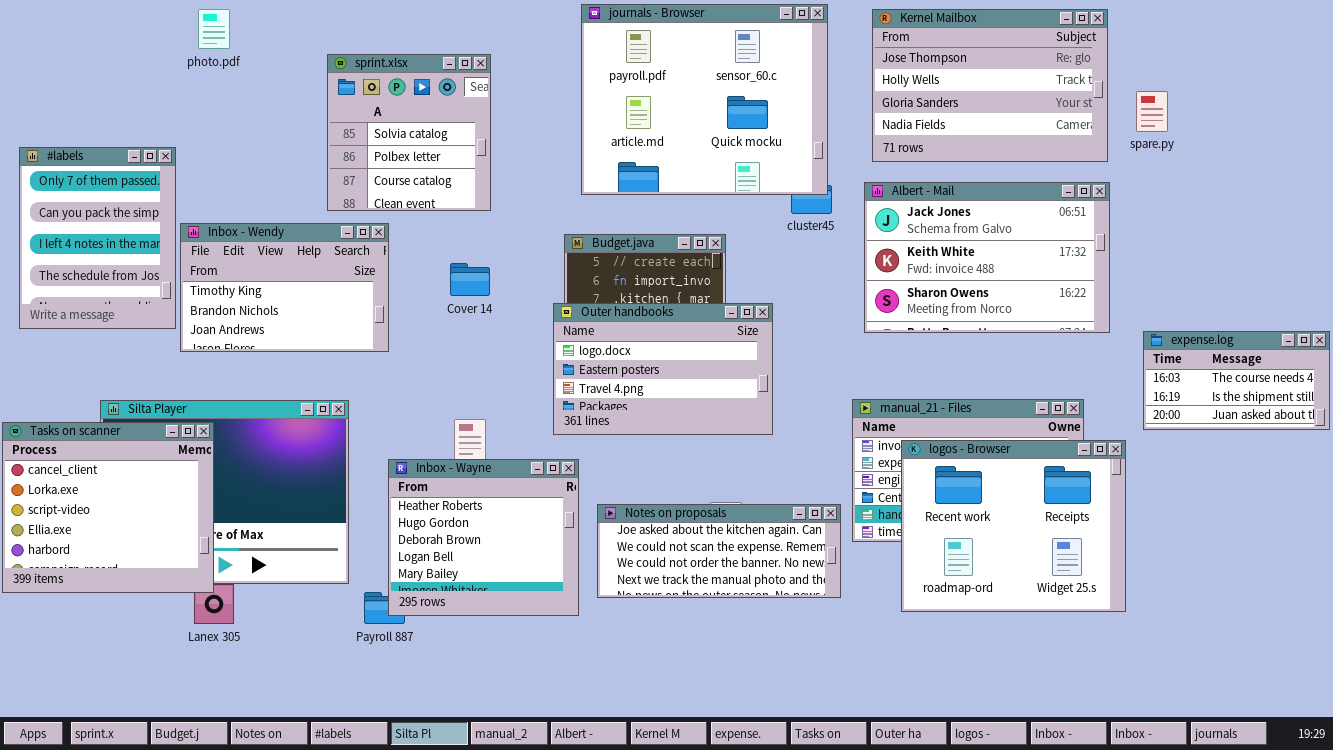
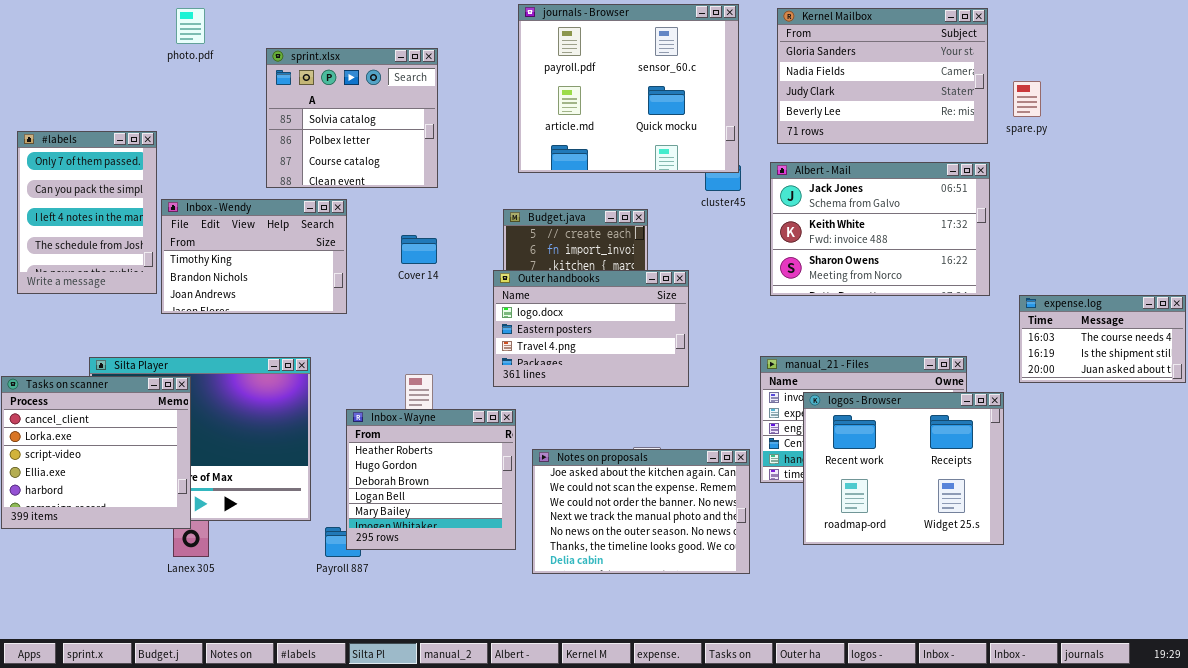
Kernel Mailbox: [872,9,1108,162] -> [777,8,988,144], scrolled down 2 rows
sprint.xlsx: [327,54,491,211] -> [266,48,438,188], resized
Notes on proposals: [597,504,841,598] -> [532,449,750,574], resized

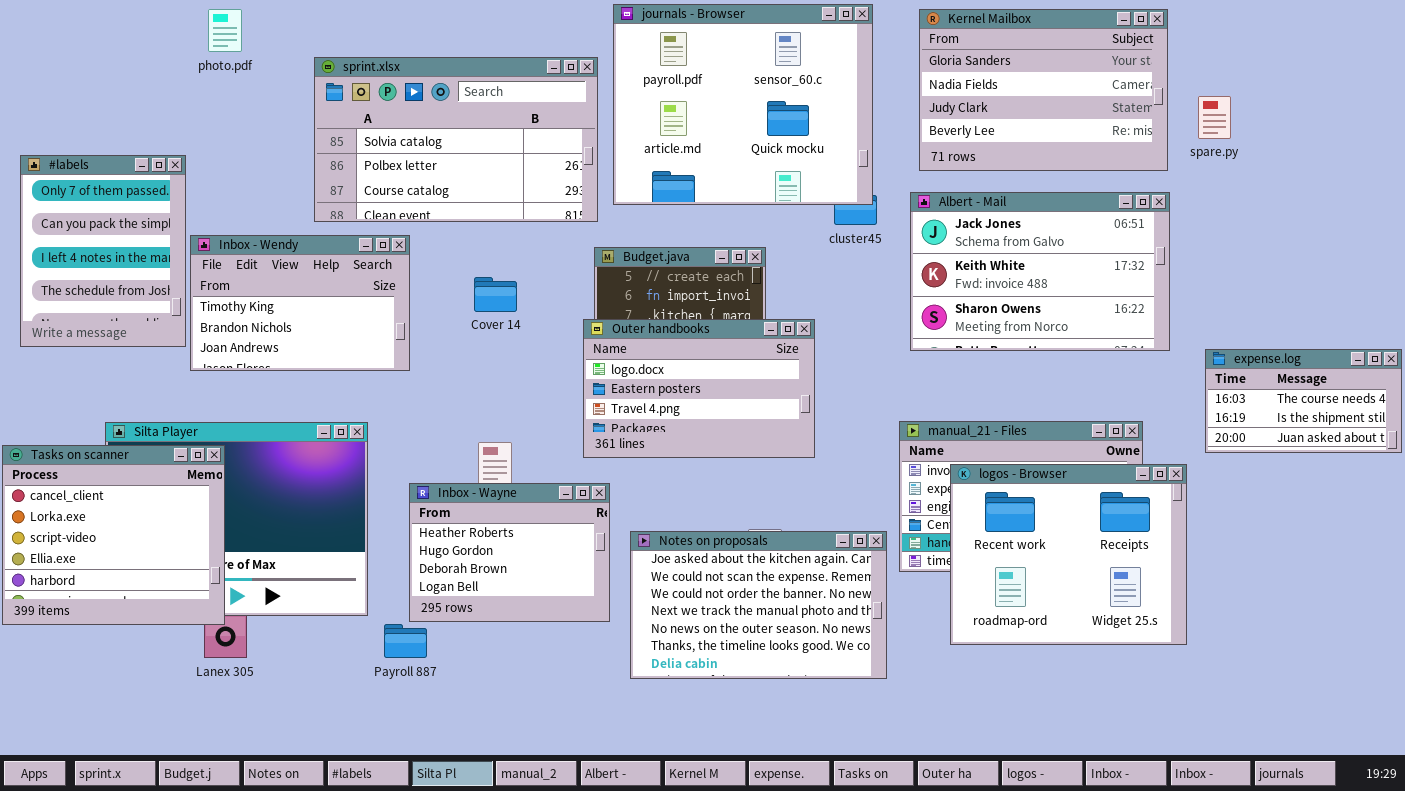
sprint.xlsx: [266,48,438,188] -> [314,57,598,222], resized
Inbox - Wayne: [346,409,516,550] -> [409,483,610,622], resized

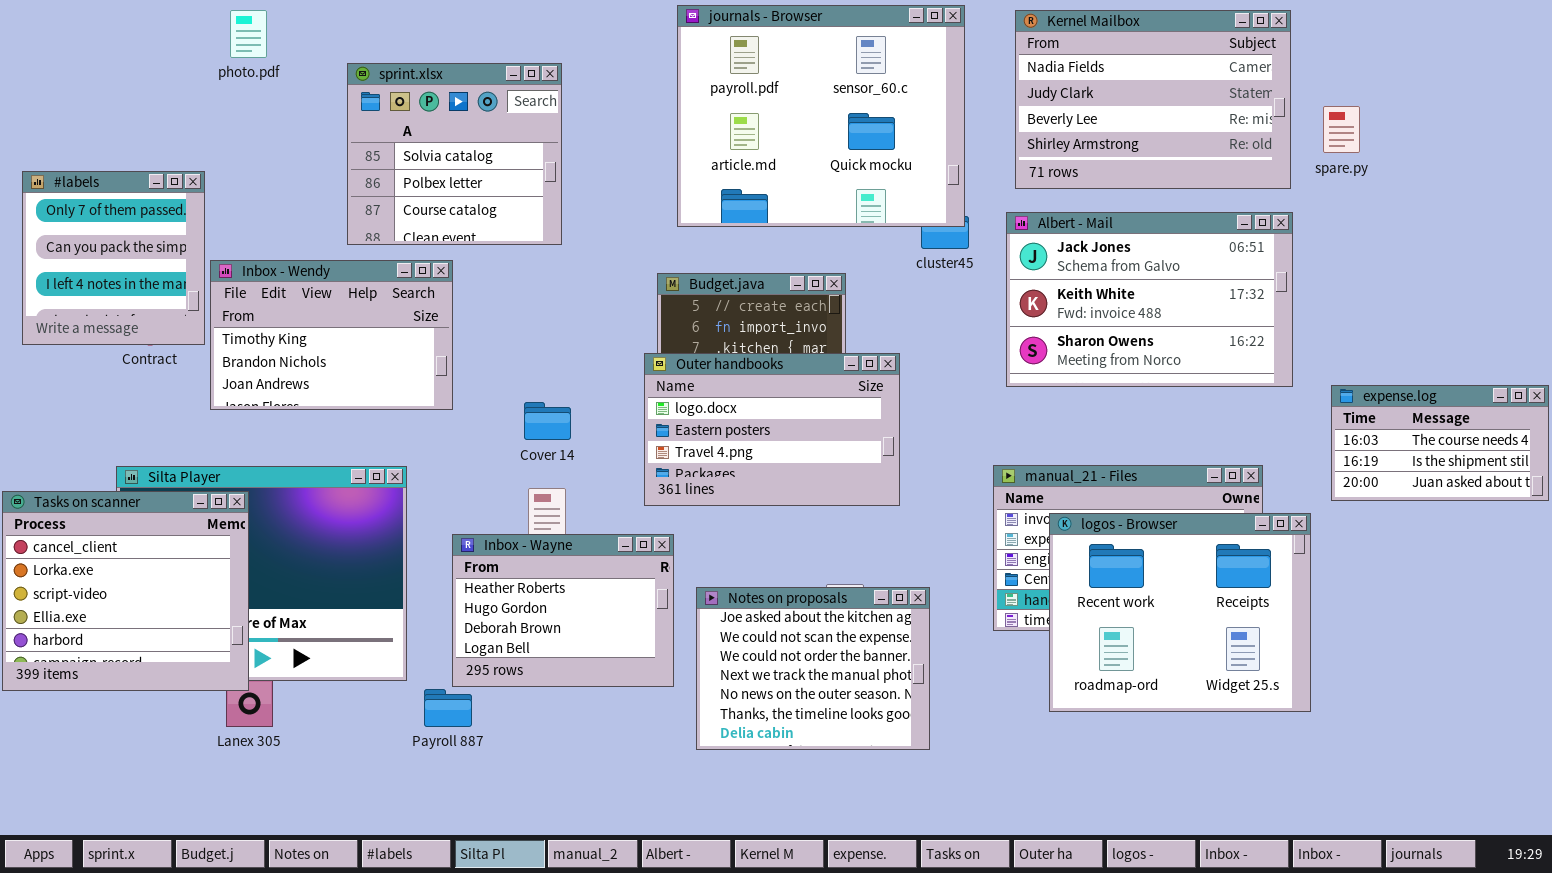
Kernel Mailbox: [919,9,1168,171] -> [1015,10,1291,189], scrolled down 1 row
sprint.xlsx: [314,57,598,222] -> [347,63,562,245], resized
#labels: [20,155,186,347] -> [22,171,205,345], resized
Cover 14: [474,277,517,312] -> [524,402,571,440], moved
Notes on proposals: [630,531,887,679] -> [696,587,930,750], resized

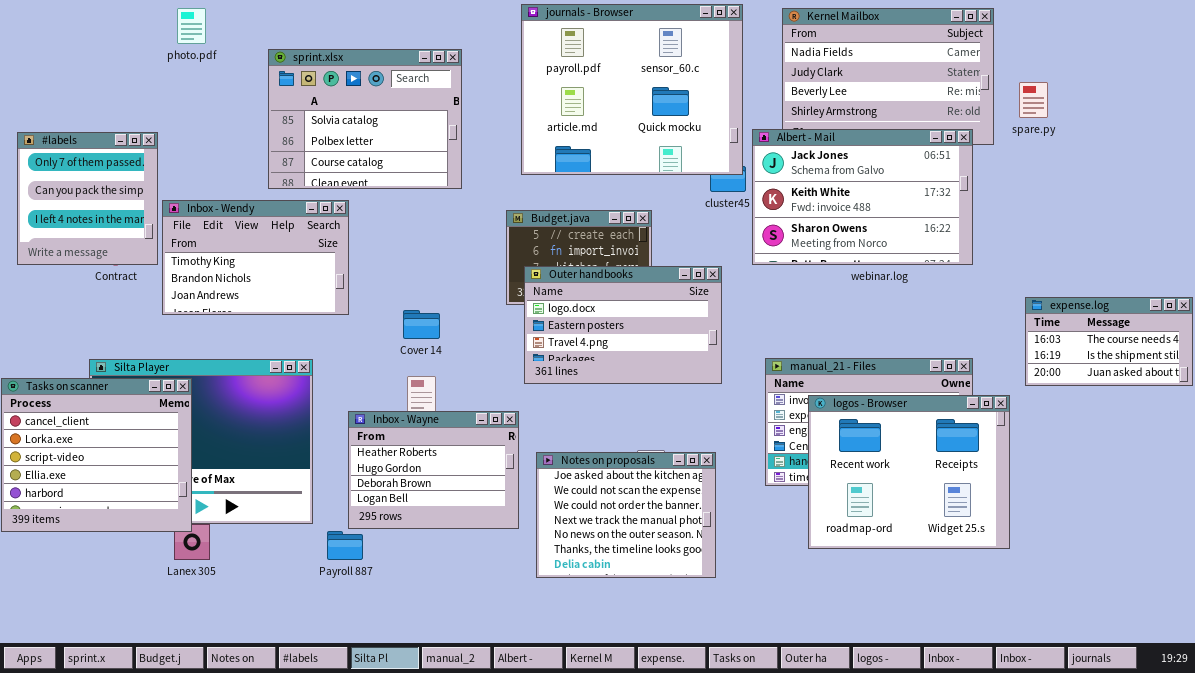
sprint.xlsx: [347,63,562,245] -> [268,49,462,189], resized
Albert - Mail: [1006,212,1293,387] -> [752,129,973,265], moved
Outer handbooks: [644,353,900,506] -> [524,266,722,384], moved

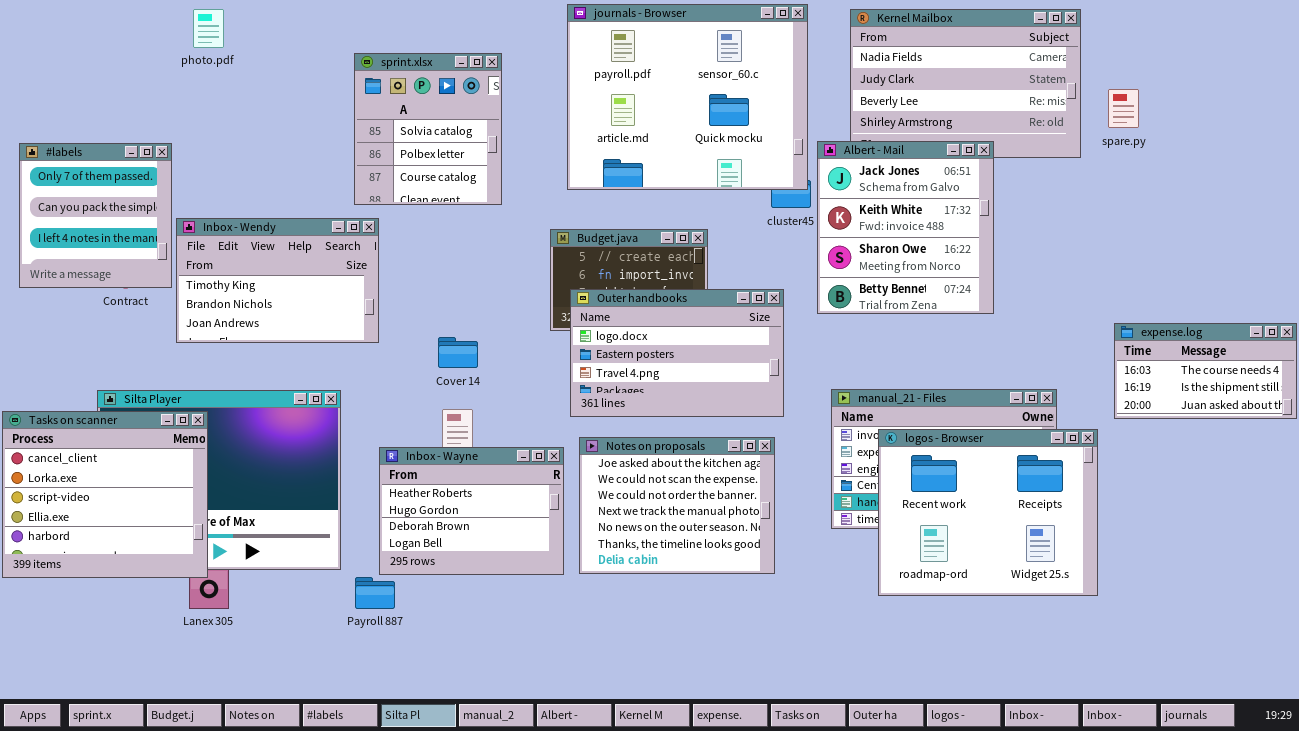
sprint.xlsx: [268,49,462,189] -> [354,53,502,205], resized
Albert - Mail: [752,129,973,265] -> [817,141,994,314], resized
Notes on proposals: [536,452,716,578] -> [579,437,775,574], moved

